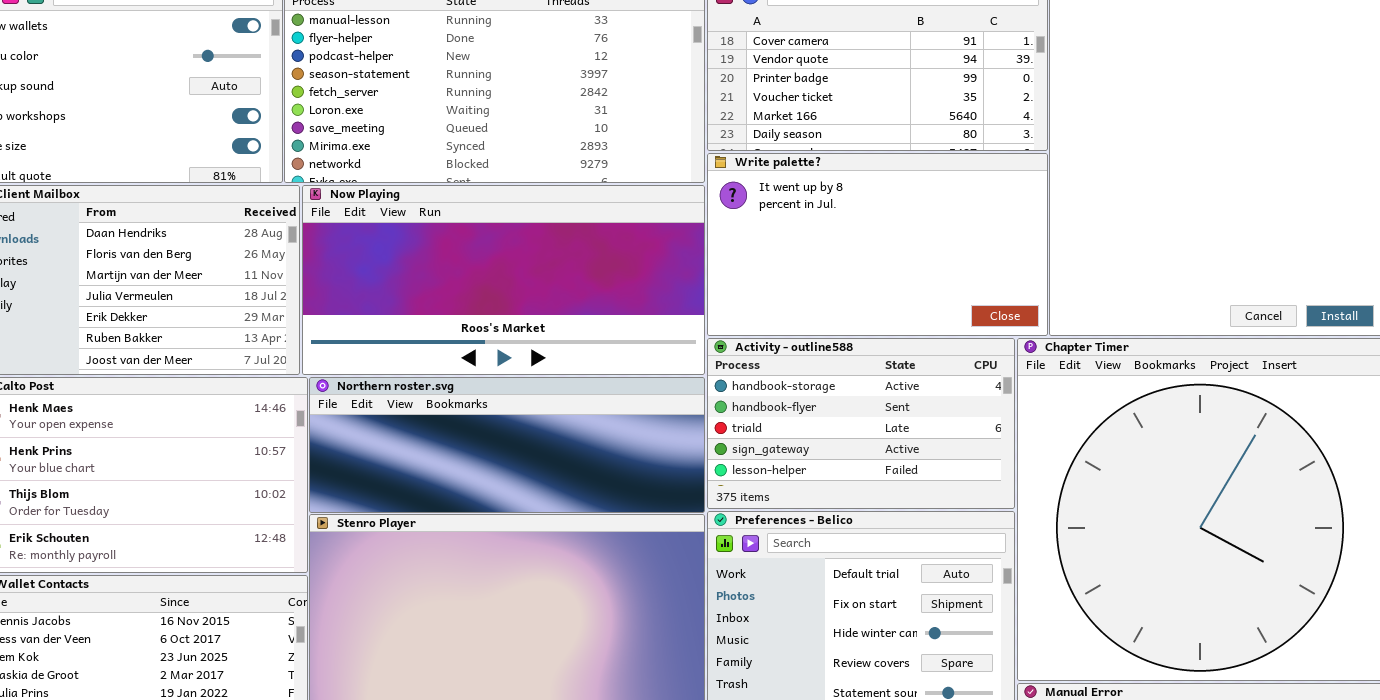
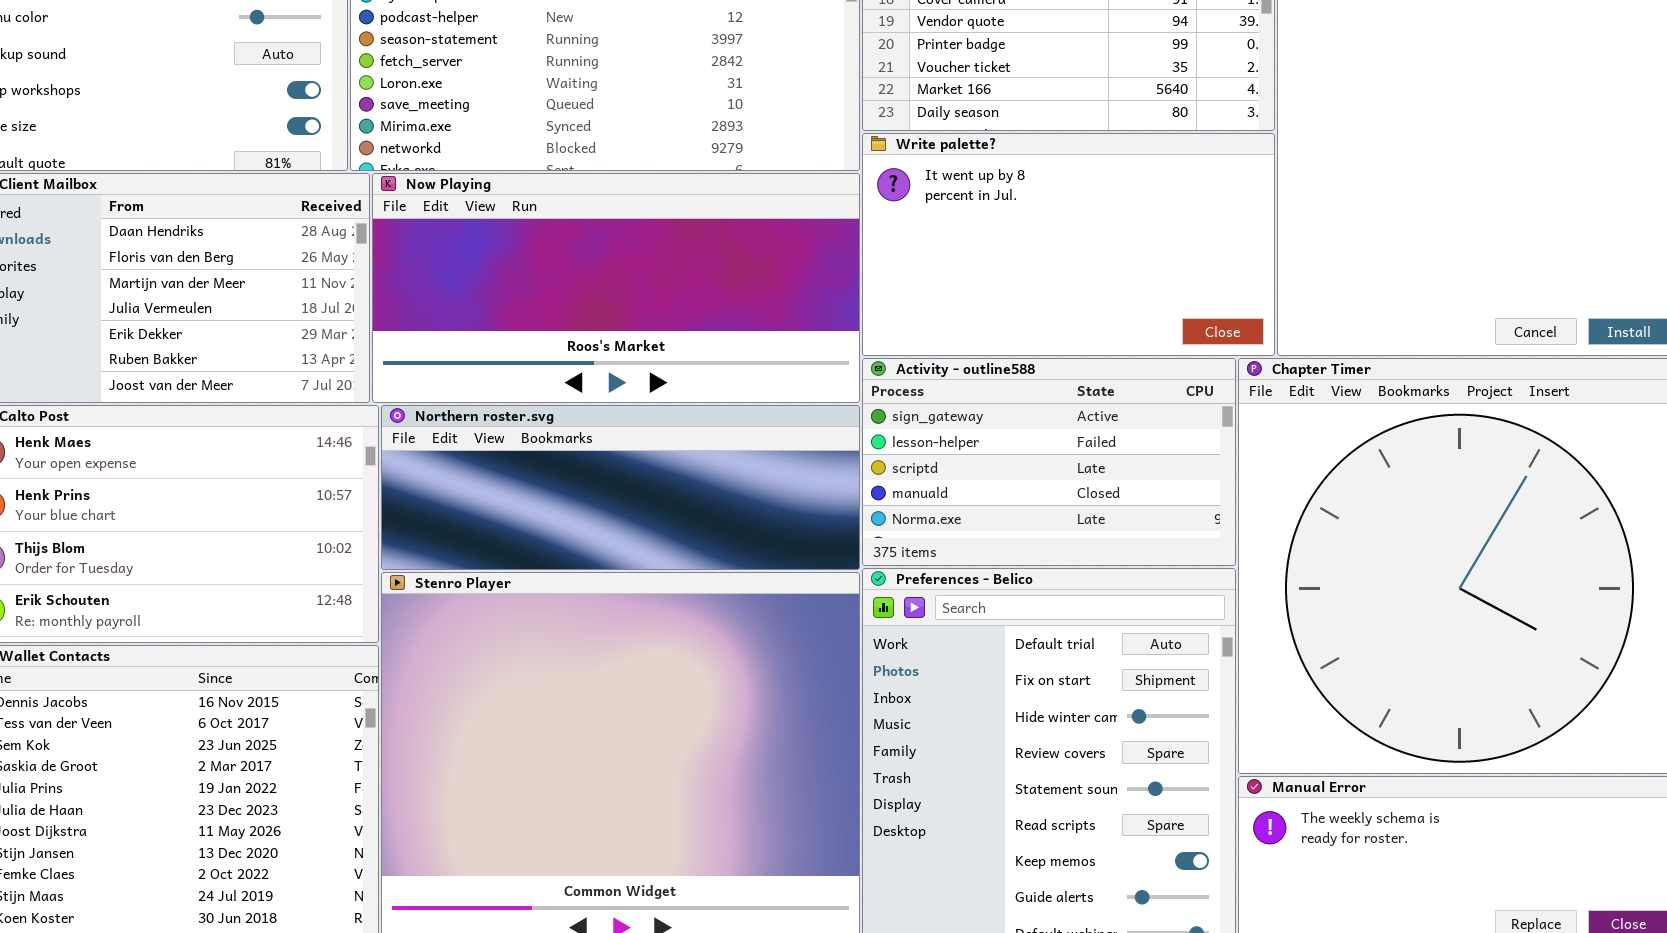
Activity - outline588: [707,338,1015,509] -> [862,358,1236,566], scrolled down 3 rows

